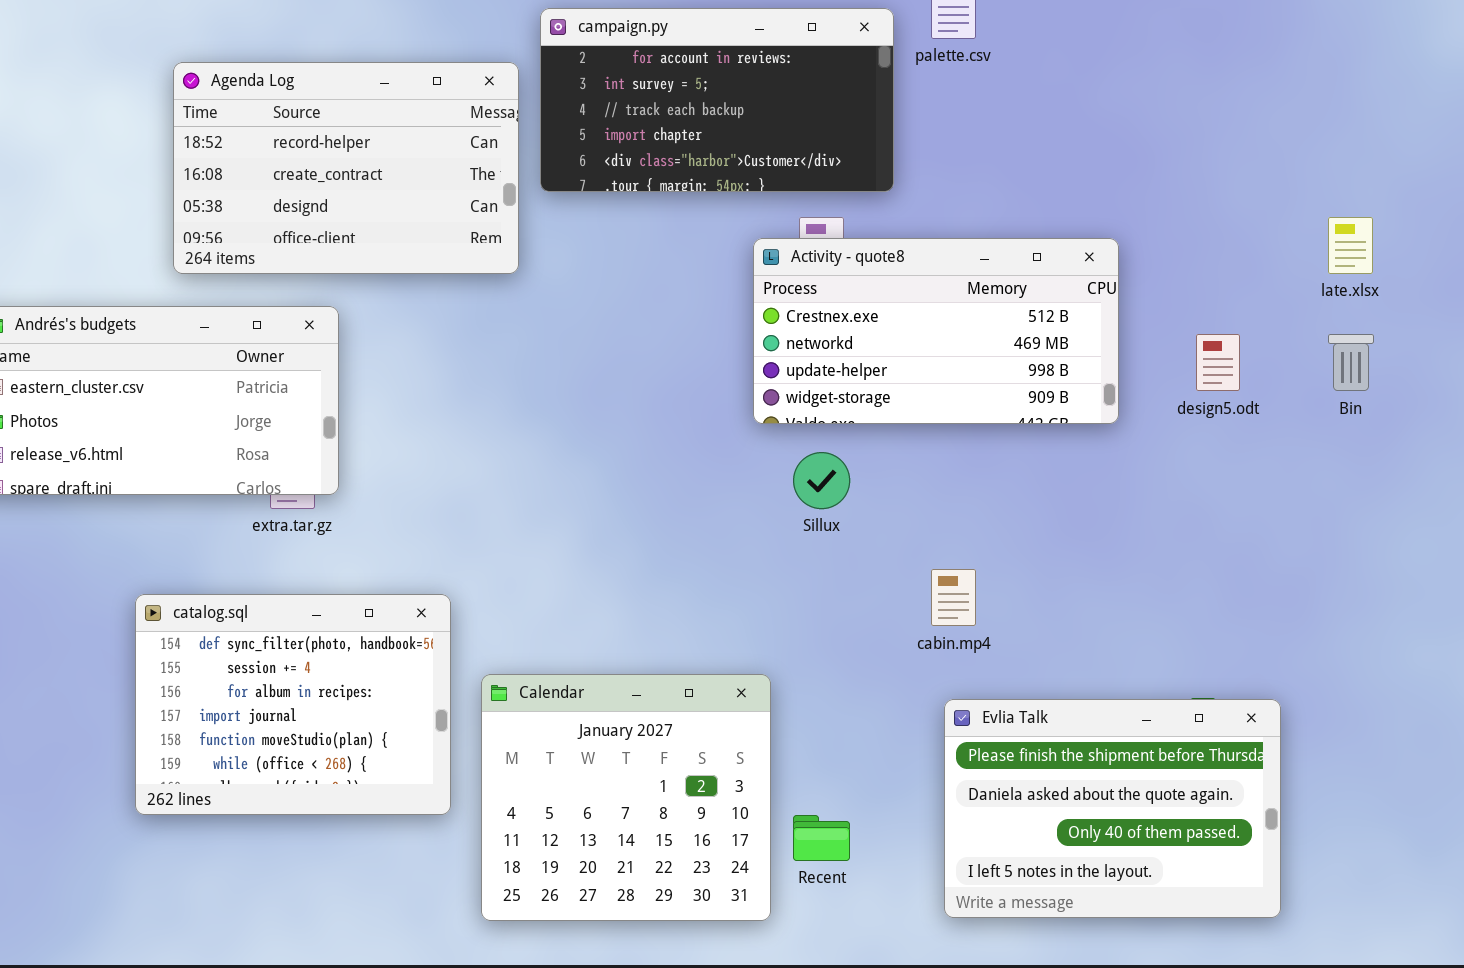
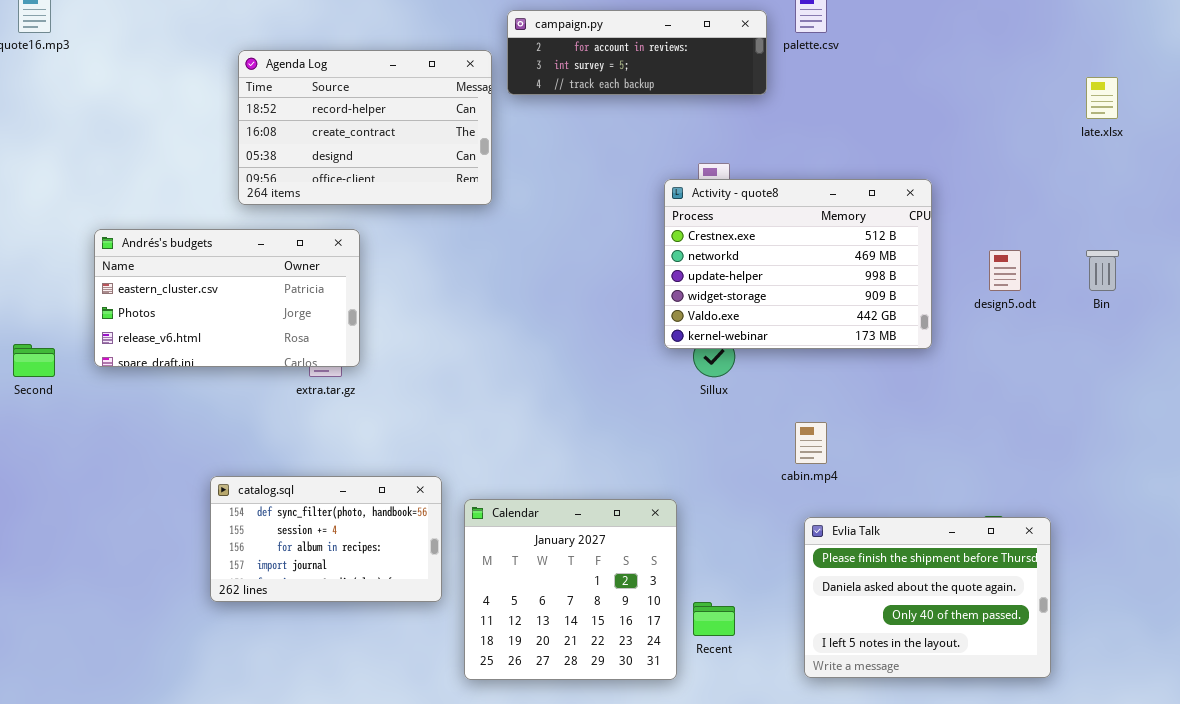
campaign.py: [540,8,894,192] -> [507,10,767,95], resized
late.xlsx: [1328,217,1373,274] -> [1086,77,1118,119], moved
Activity - quote8: [753,238,1119,424] -> [664,179,932,349], resized
catalog.sql: [135,594,451,815] -> [210,476,442,602], resized

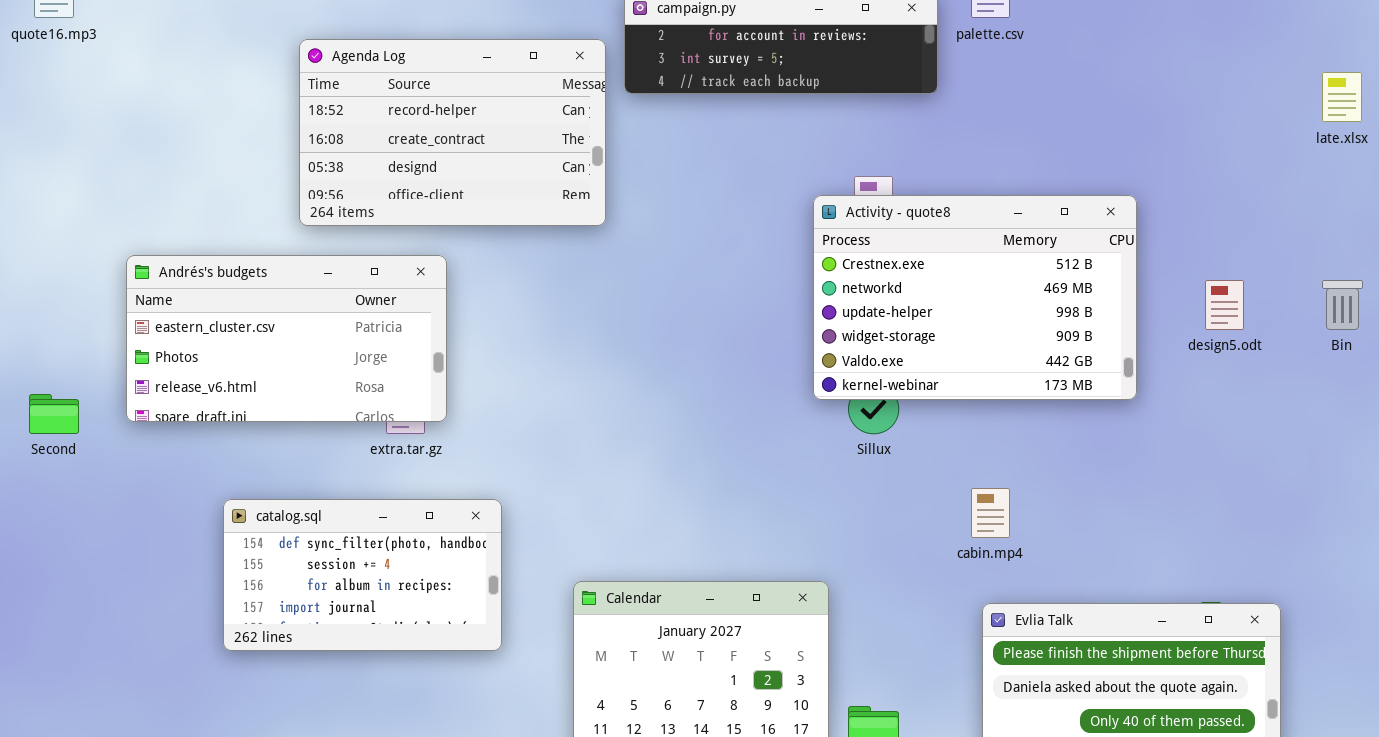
catalog.sql: [210,476,442,602] -> [223,499,502,651], moved

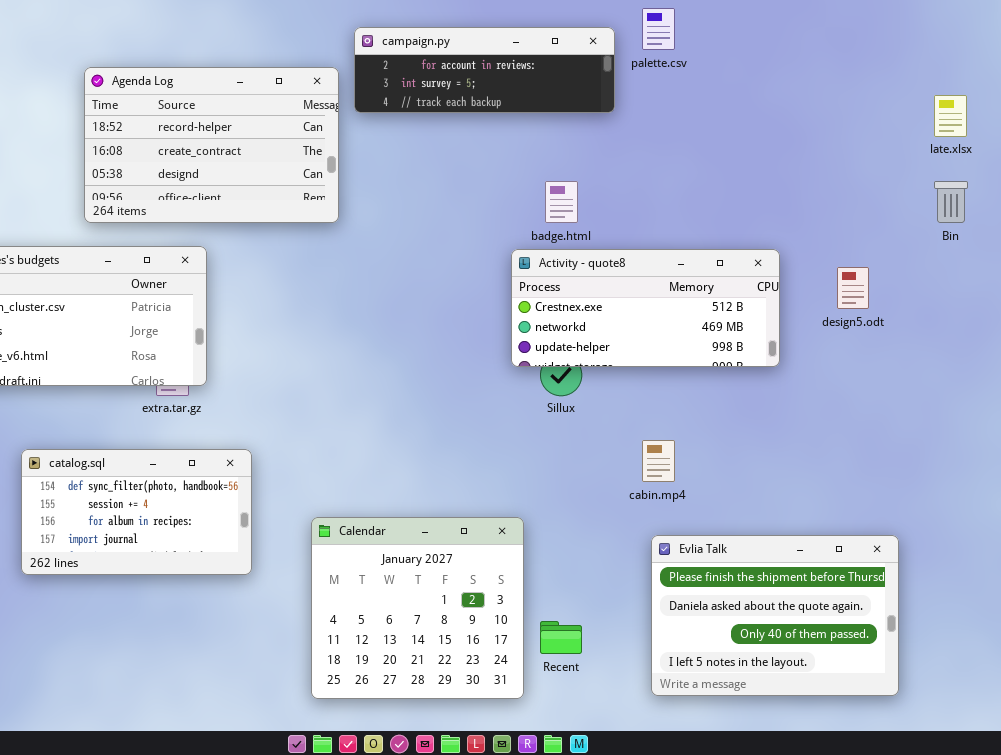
Activity - quote8: [813,195,1137,400] -> [511,249,780,367], resized
Bin: [1322,280,1363,330] -> [934,181,968,223], moved

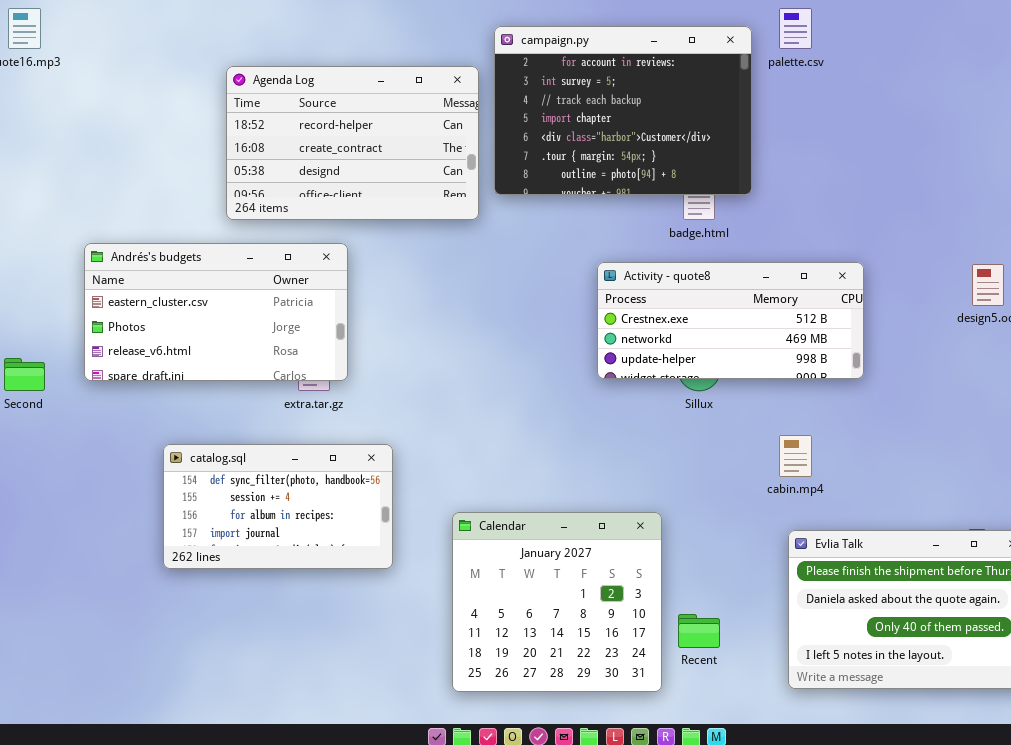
campaign.py: [354,27,615,113] -> [494,26,752,195], resized
Activity - quote8: [511,249,780,367] -> [597,262,864,379], moved

